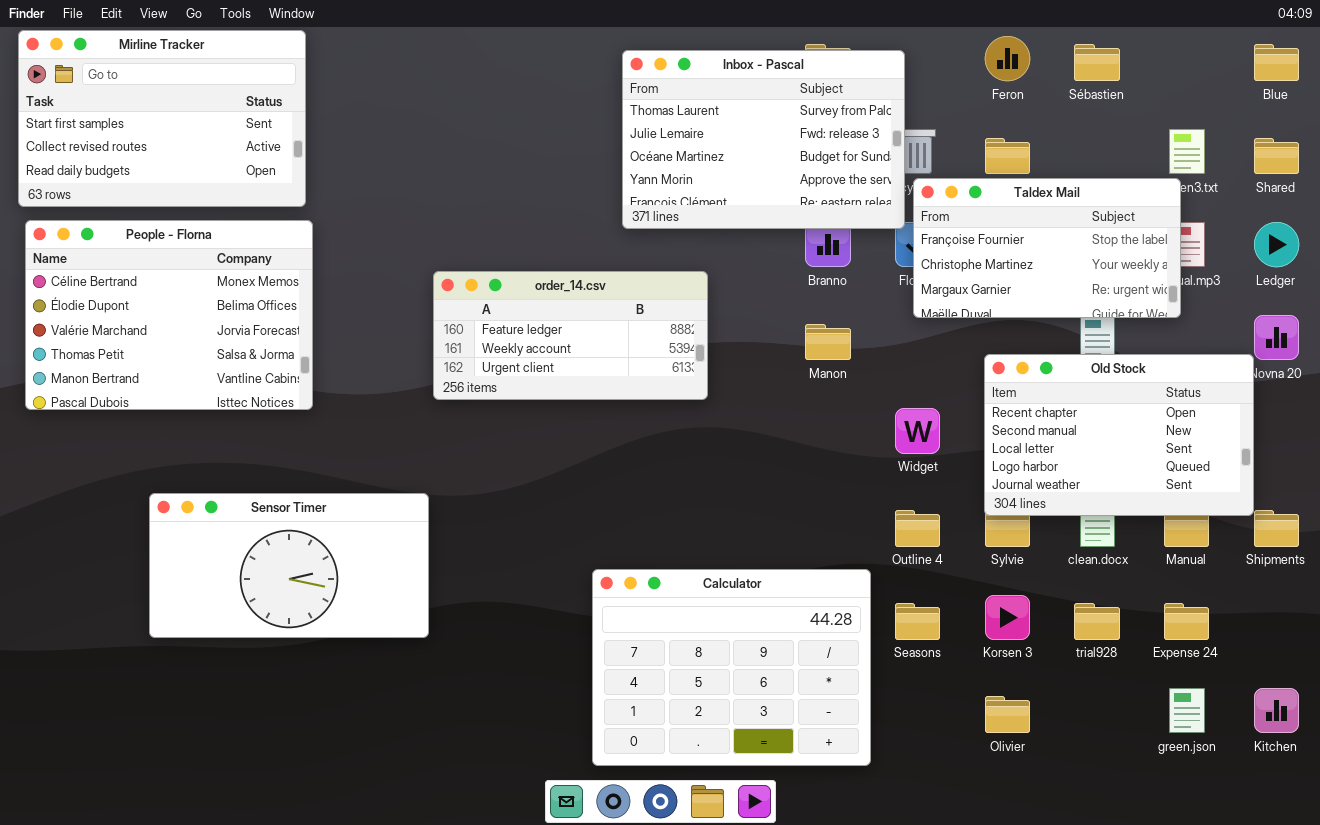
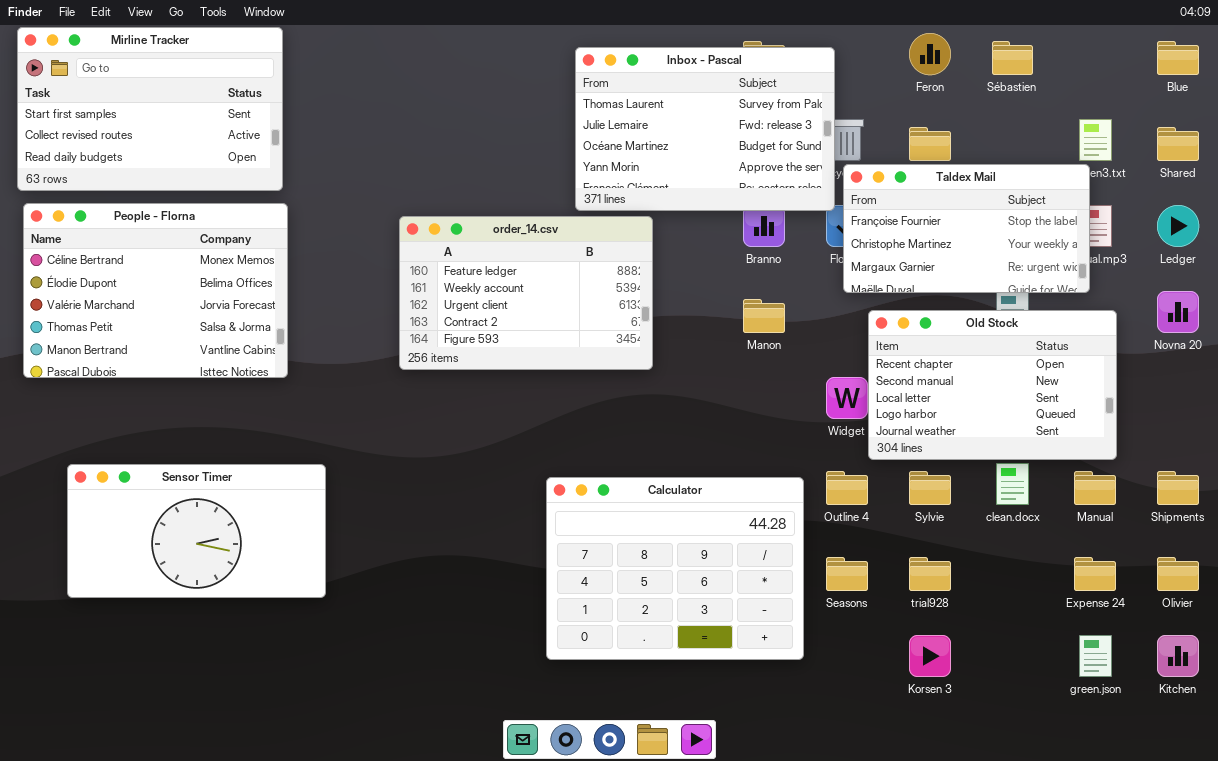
order_14.csv: [433,271,708,400] -> [399,216,653,370], resized
Old Stock: [984,354,1254,516] -> [868,310,1117,460], moved
Sensor Timer: [149,493,429,638] -> [67,464,326,598], moved
Calculator: [592,569,871,766] -> [546,477,804,660], moved
Korsen 3: [985,595,1030,640] -> [909,635,951,677], moved
trial928: [1074,603,1120,640] -> [909,557,951,591], moved
Olivier: [985,696,1030,733] -> [1157,557,1199,591], moved

